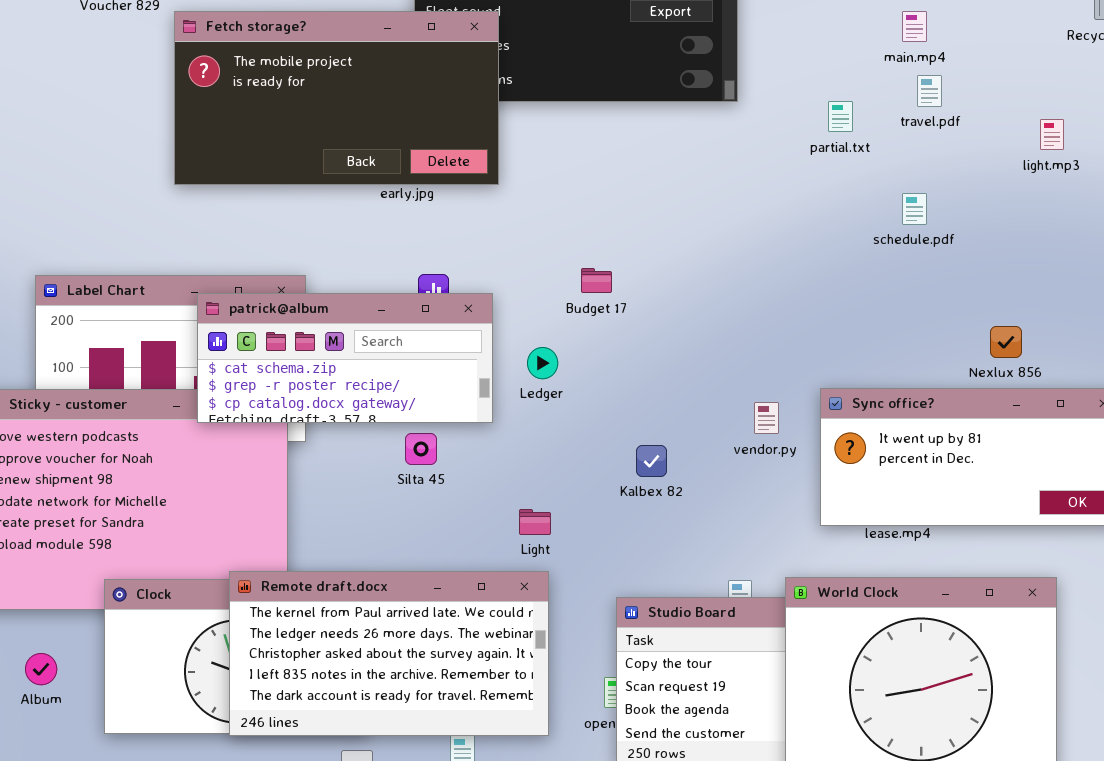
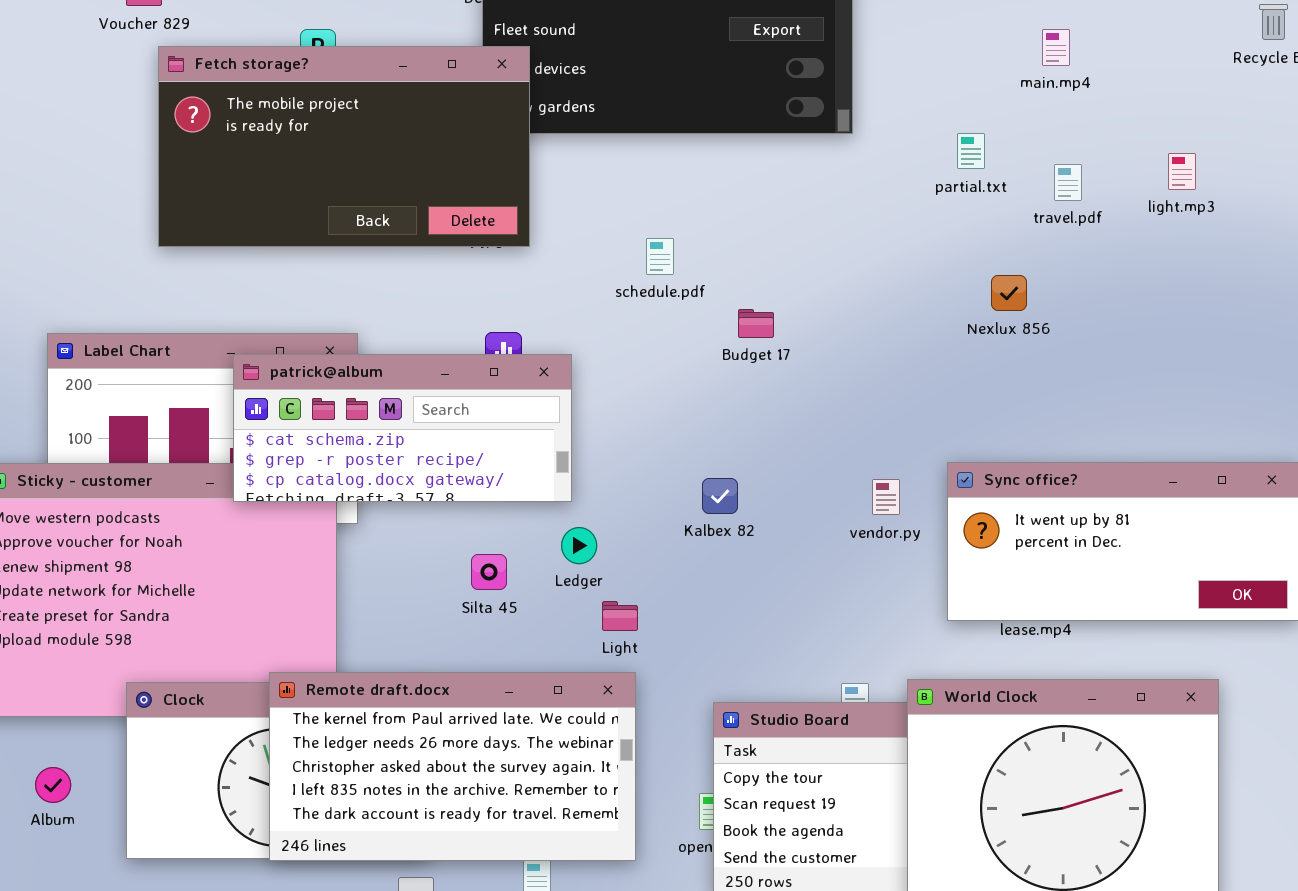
Fetch storage?: [174,11,499,185] -> [158,46,530,247], moved
travel.pdf: [917,75,942,107] -> [1054,164,1082,201], moved
light.mp3: [1040,119,1064,150] -> [1168,153,1196,190], moved
schedule.pdf: [902,193,927,225] -> [646,238,674,275], moved
Budget 17: [581,268,612,293] -> [738,309,774,338], moved
Nexlux 856: [990,326,1022,358] -> [991,275,1027,311], moved
Ledger: [527,347,558,379] -> [561,527,597,564], moved
Silta 45: [405,433,437,465] -> [471,554,507,590], moved
Kalbex 82: [636,445,667,477] -> [702,478,738,514], moved

